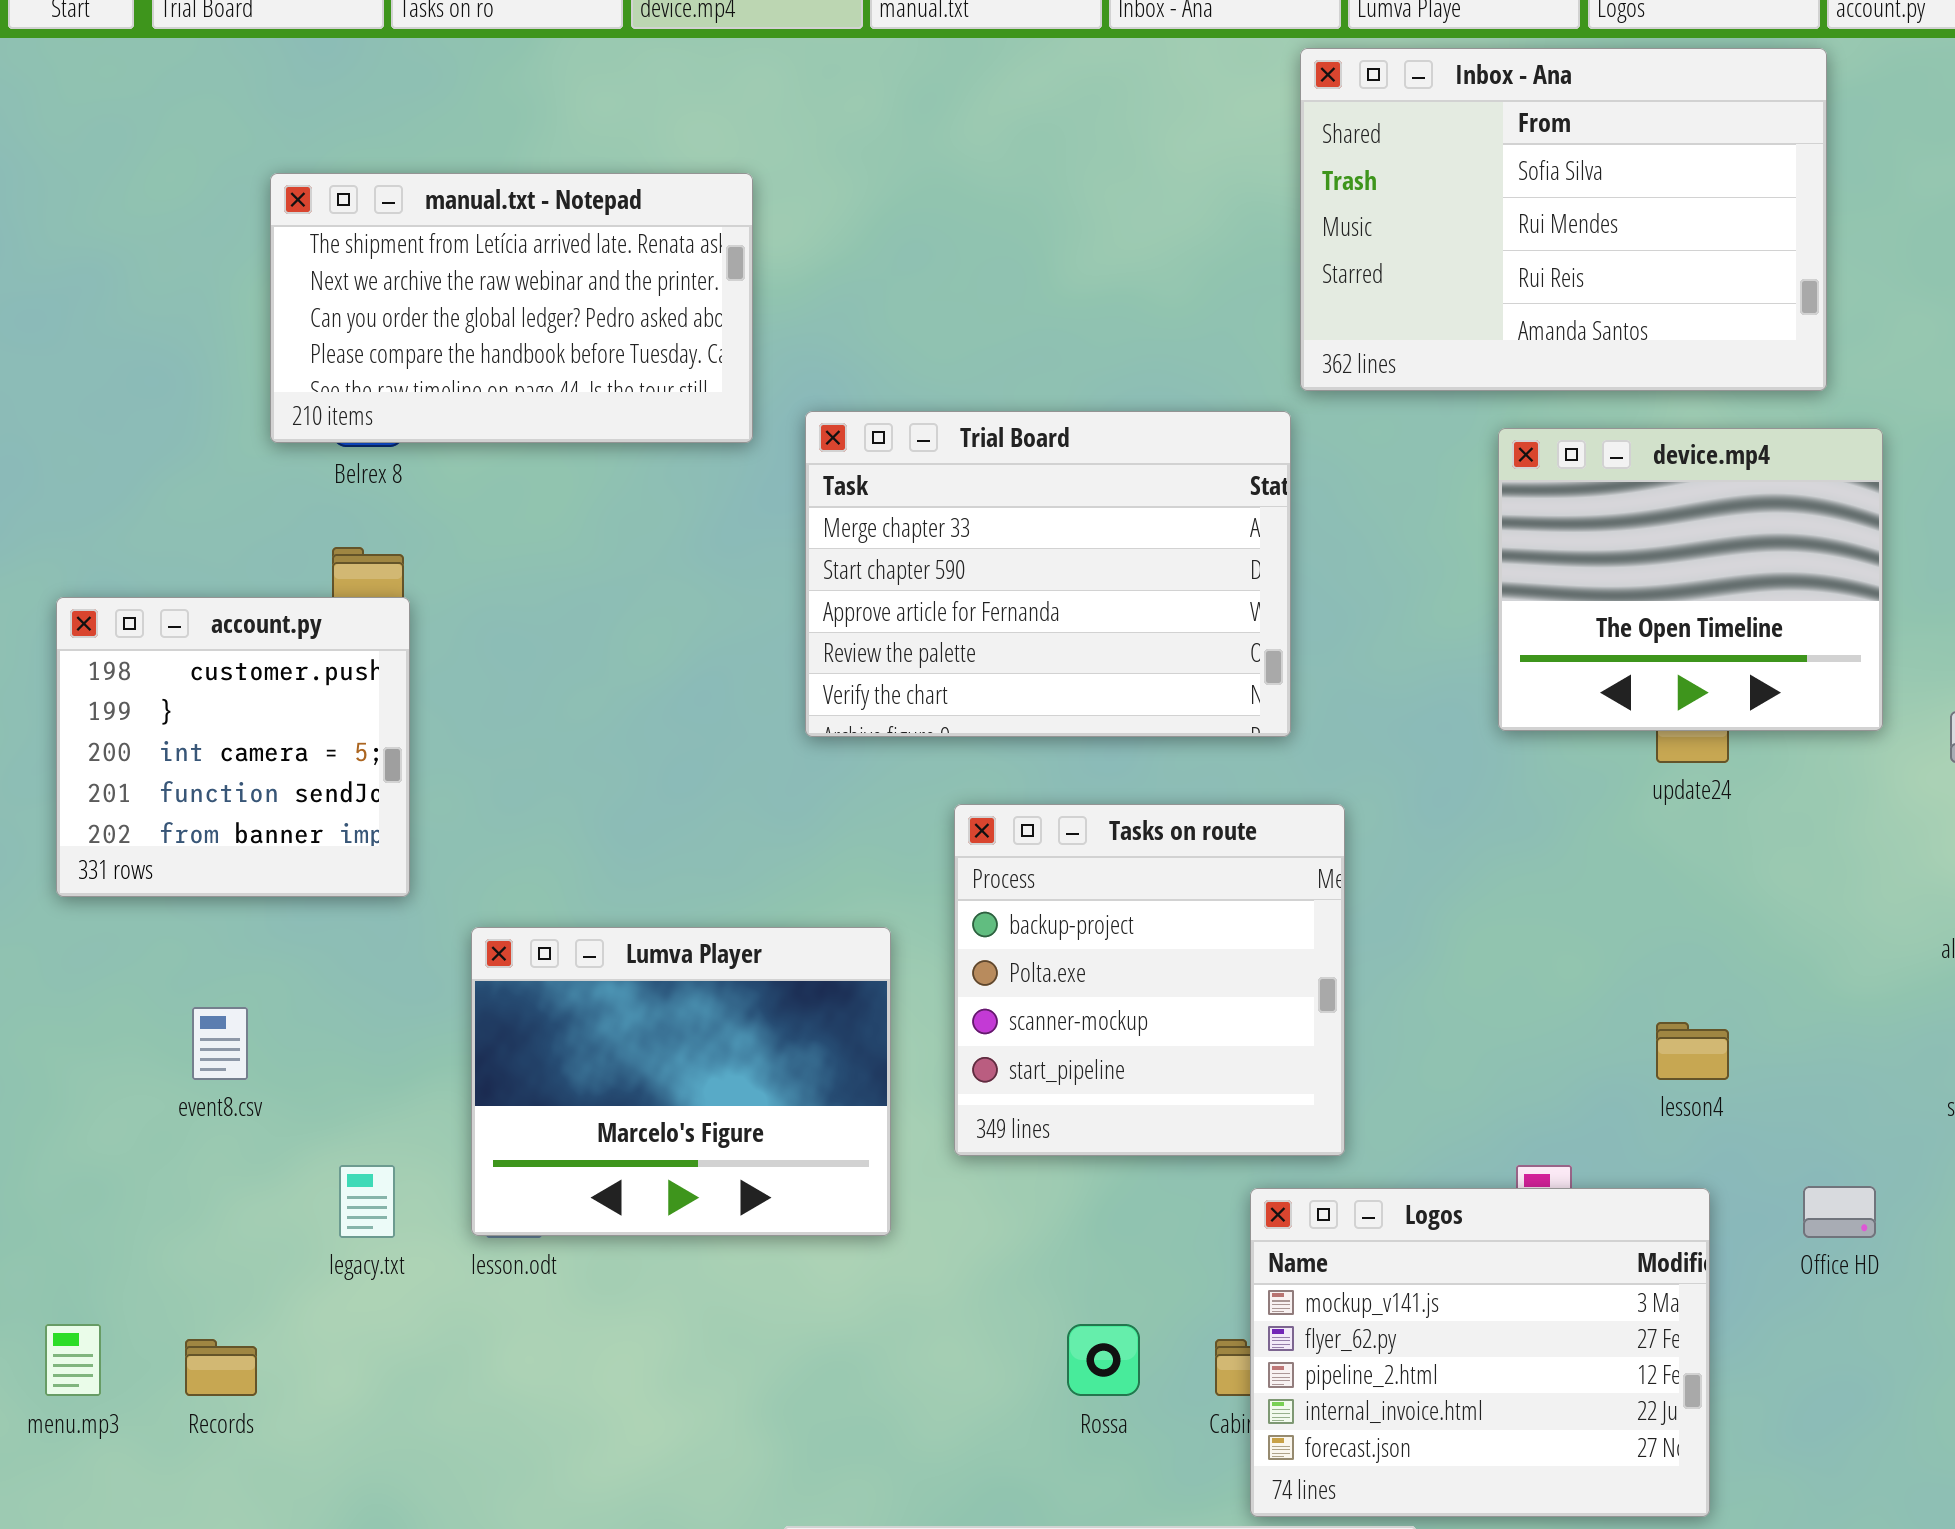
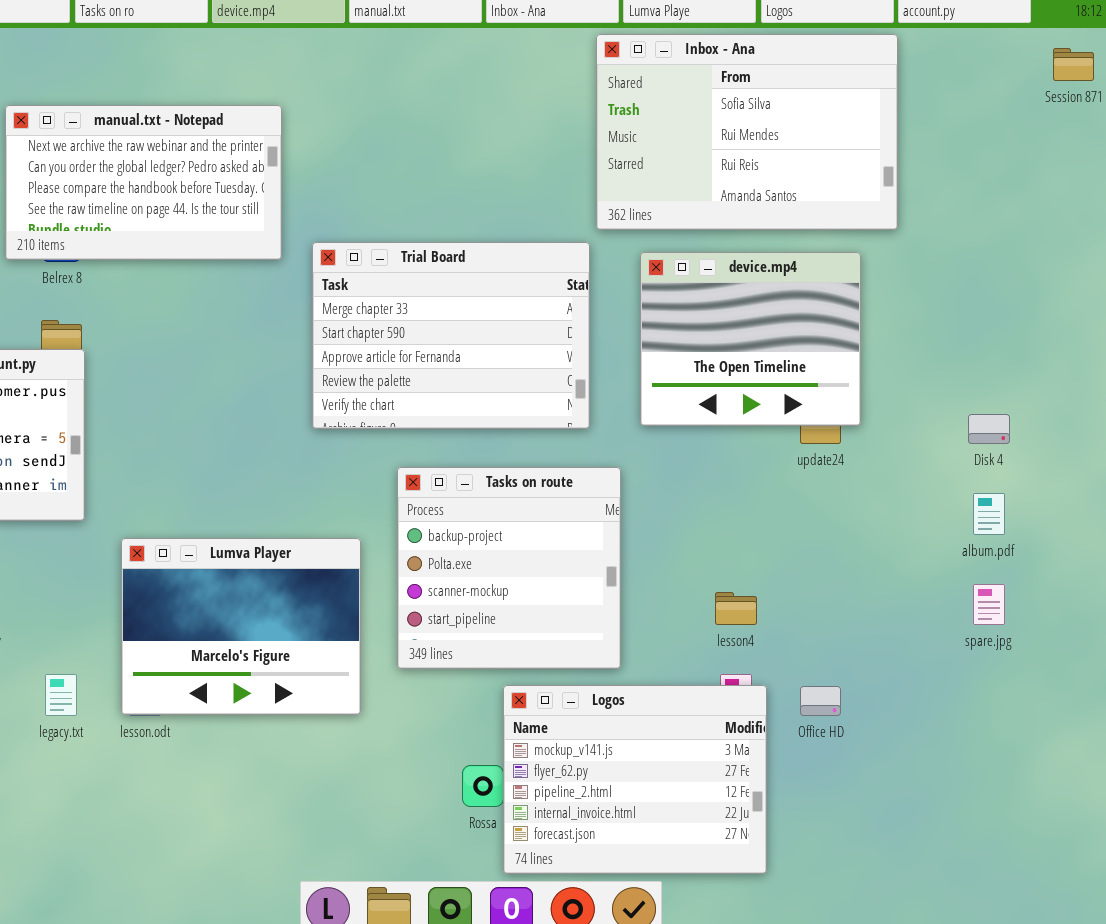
manual.txt - Notepad: [270,173,753,443] -> [5,105,282,260], scrolled down 1 row
device.mp4: [1498,428,1883,731] -> [640,252,861,426], moved
lesson4: [1656,1022,1729,1080] -> [715,592,757,625], moved
Office HD: [1803,1186,1876,1238] -> [800,686,841,716], moved
Logos: [1250,1188,1710,1517] -> [503,685,767,874], moved

